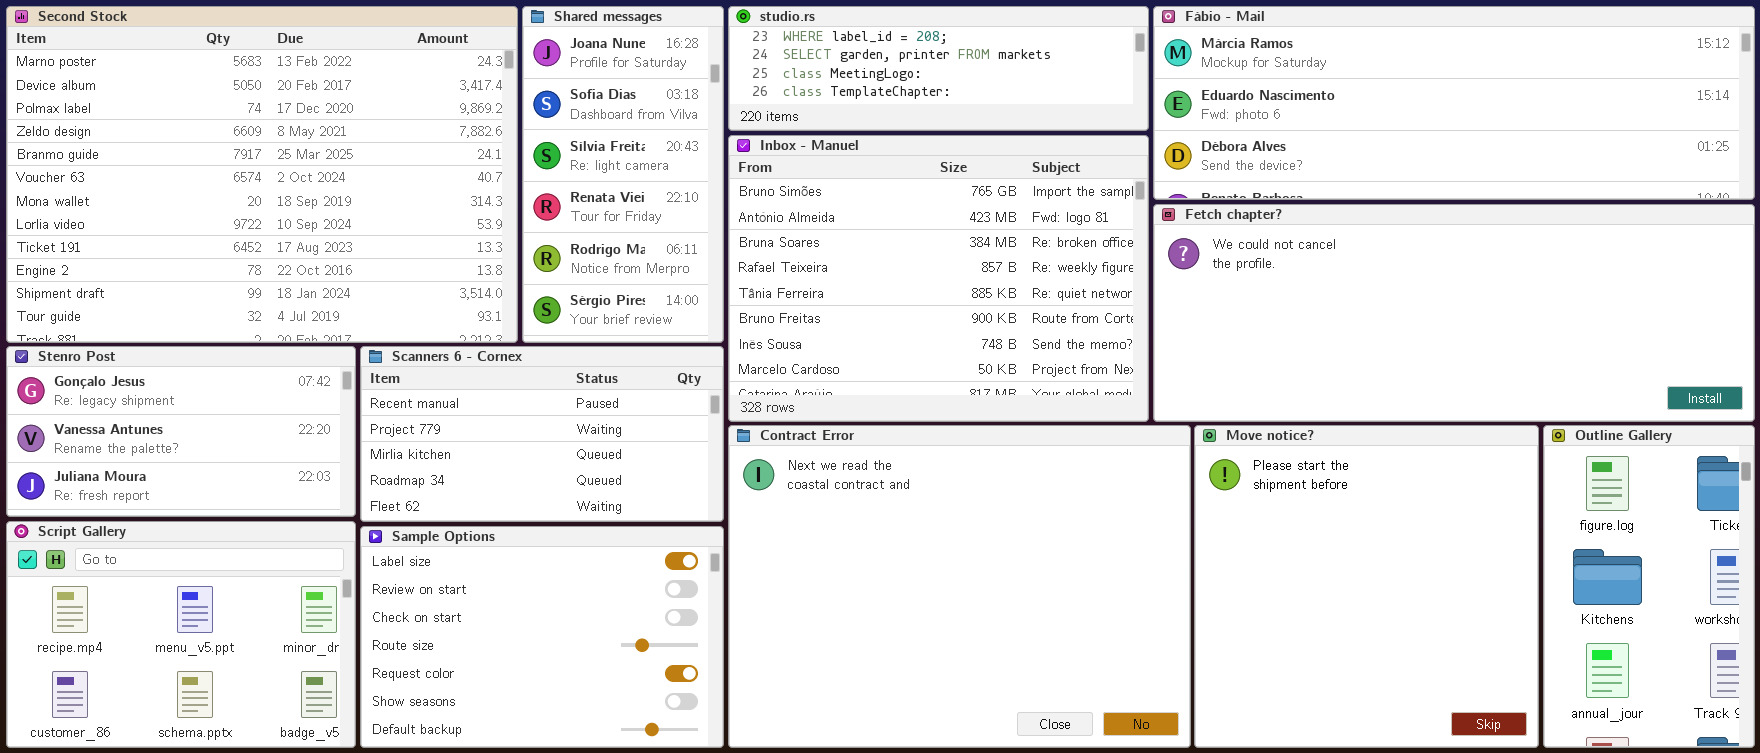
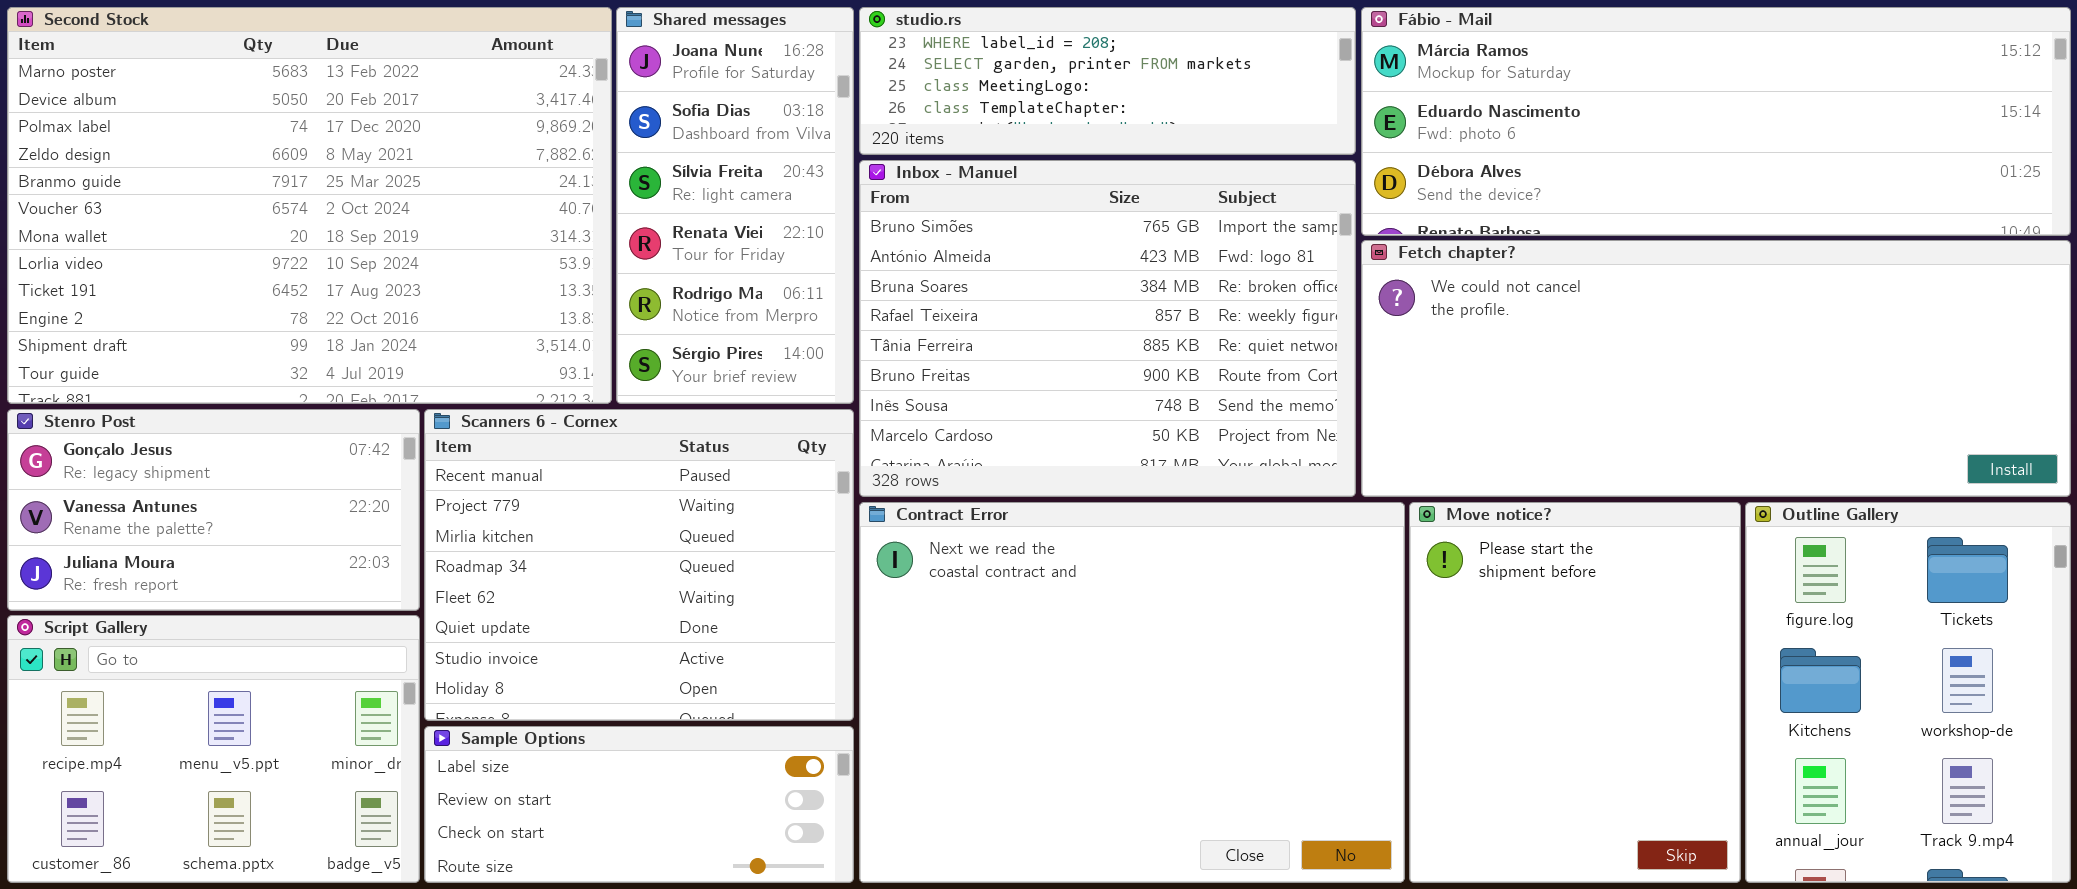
Scanners 6 - Cornex: [360,346,724,522] -> [424,409,854,721], resized
Move notice?: [1194,425,1539,748] -> [1409,502,1741,883], resized
Outline Gallery: [1543,425,1755,748] -> [1745,502,2071,883], resized
Sample Options: [360,526,724,748] -> [424,726,854,883], resized

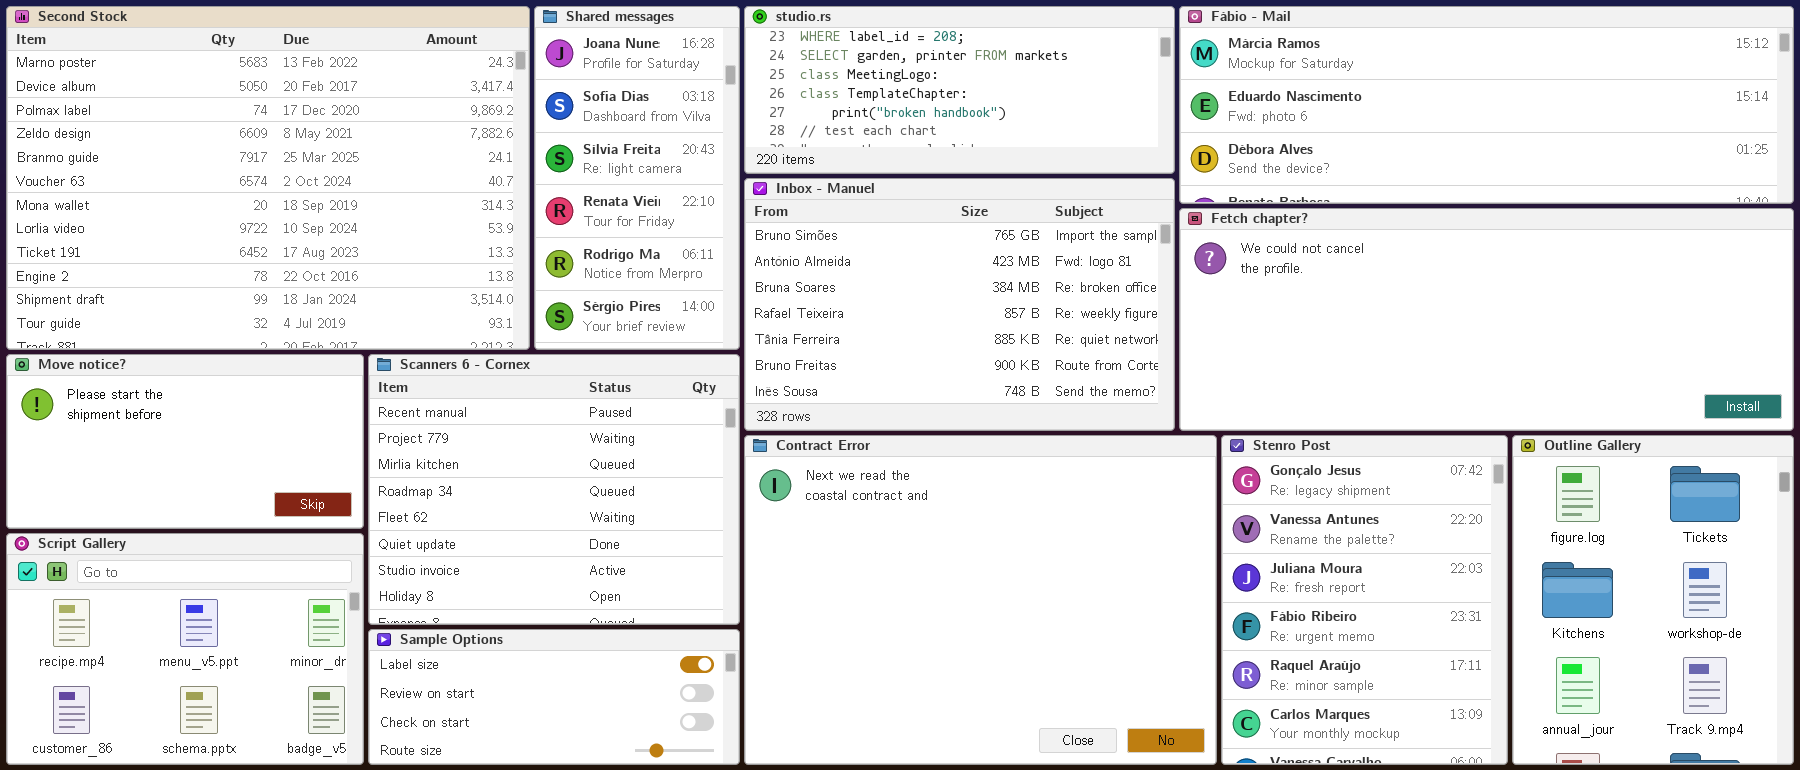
studio.rs: [859,7,1356,155] -> [744,6,1175,174], resized
Inbox - Manuel: [859,160,1356,497] -> [744,178,1175,431], resized
Stenro Post: [7,409,420,611] -> [1221,435,1508,765], moved, resized
Move notice?: [1409,502,1741,883] -> [6,354,364,529], moved, resized

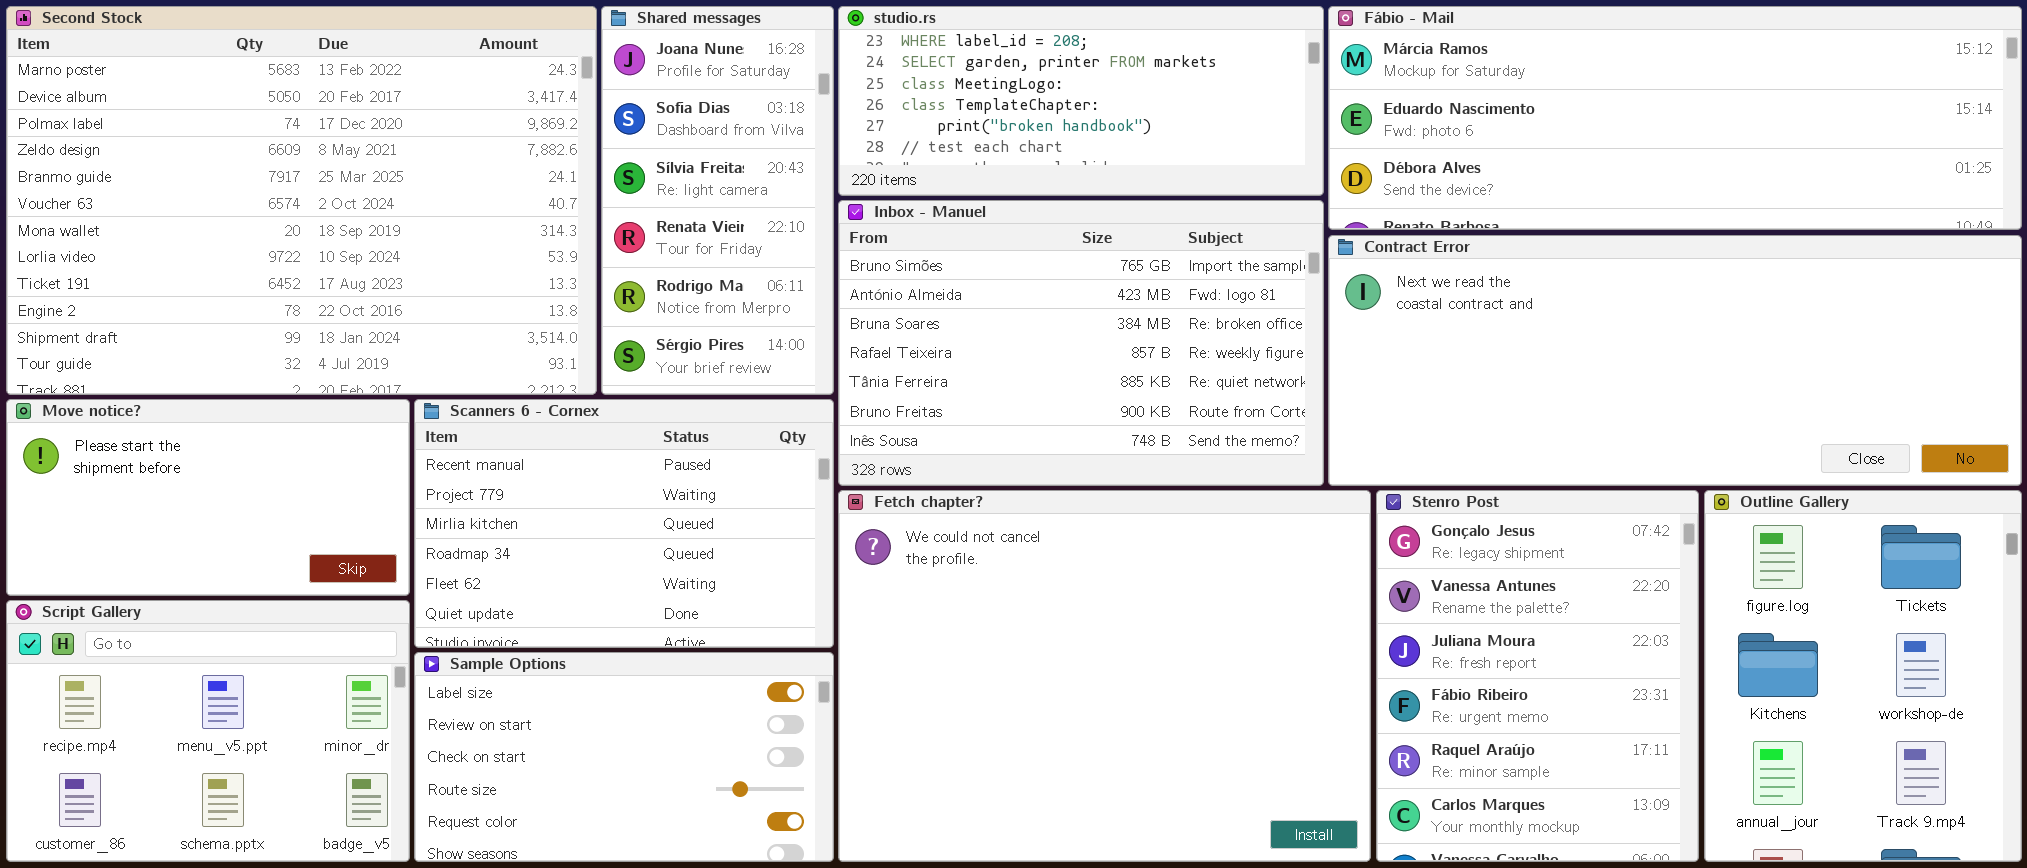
Fetch chapter?: [1179,208,1794,431] -> [838,490,1371,862], moved, resized
Scanners 6 - Cornex: [368,354,740,625] -> [414,399,834,648], resized
Contract Error: [744,435,1217,765] -> [1328,235,2022,486], moved, resized
Sample Options: [368,629,740,765] -> [414,652,834,862], resized

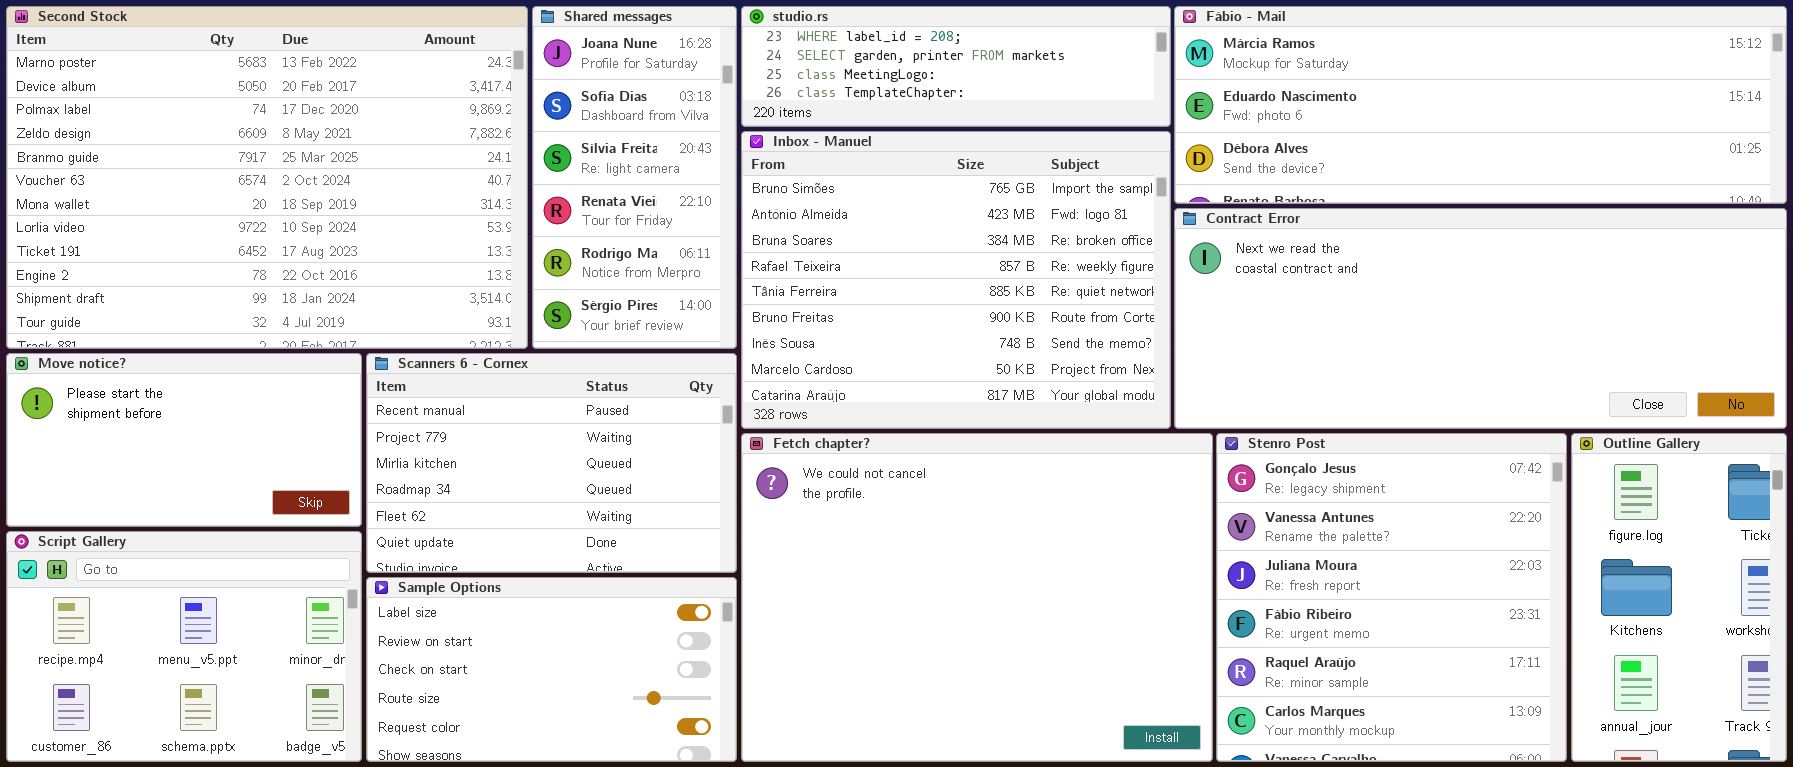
studio.rs: [838,6,1324,196] -> [741,6,1171,127], resized
Inbox - Manuel: [838,200,1324,486] -> [741,131,1171,429], resized
Stenro Post: [1376,490,1699,862] -> [1216,433,1567,762], resized
Outline Gallery: [1704,490,2022,862] -> [1571,433,1787,762], resized

